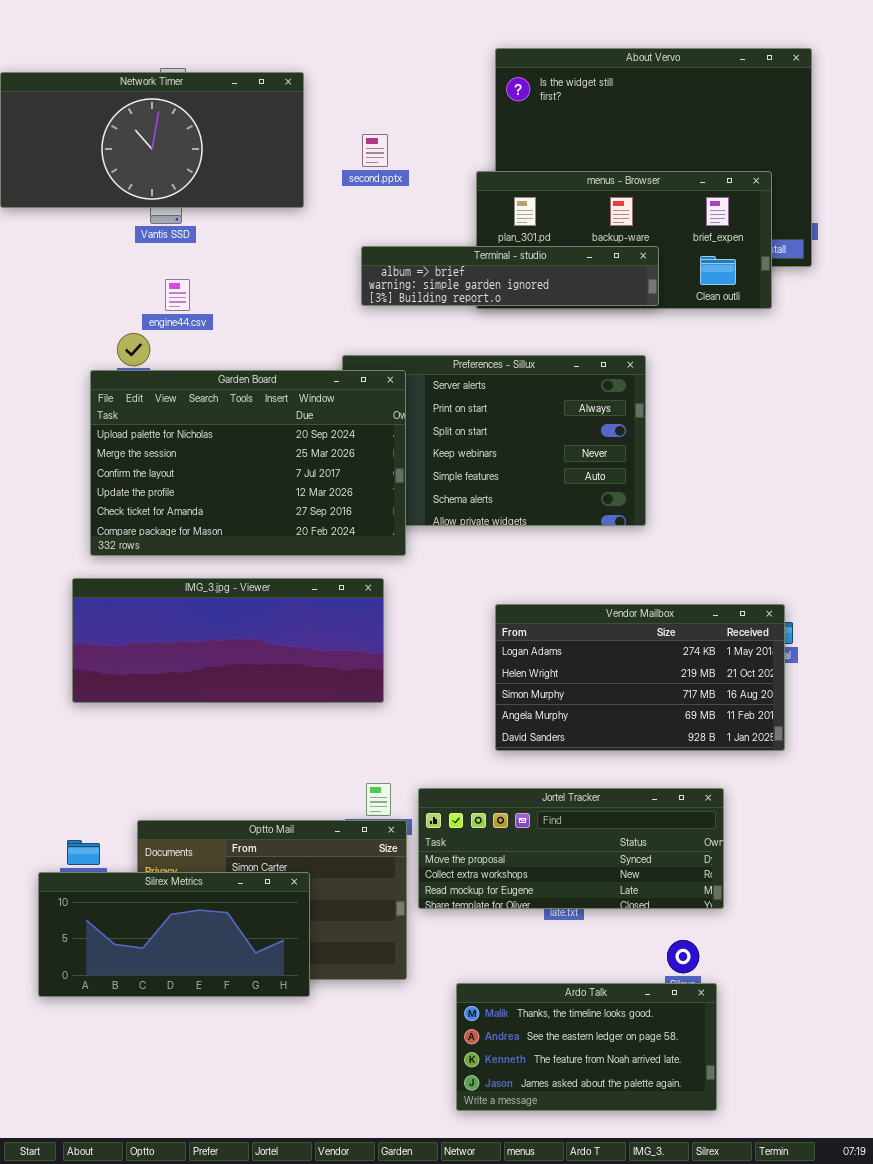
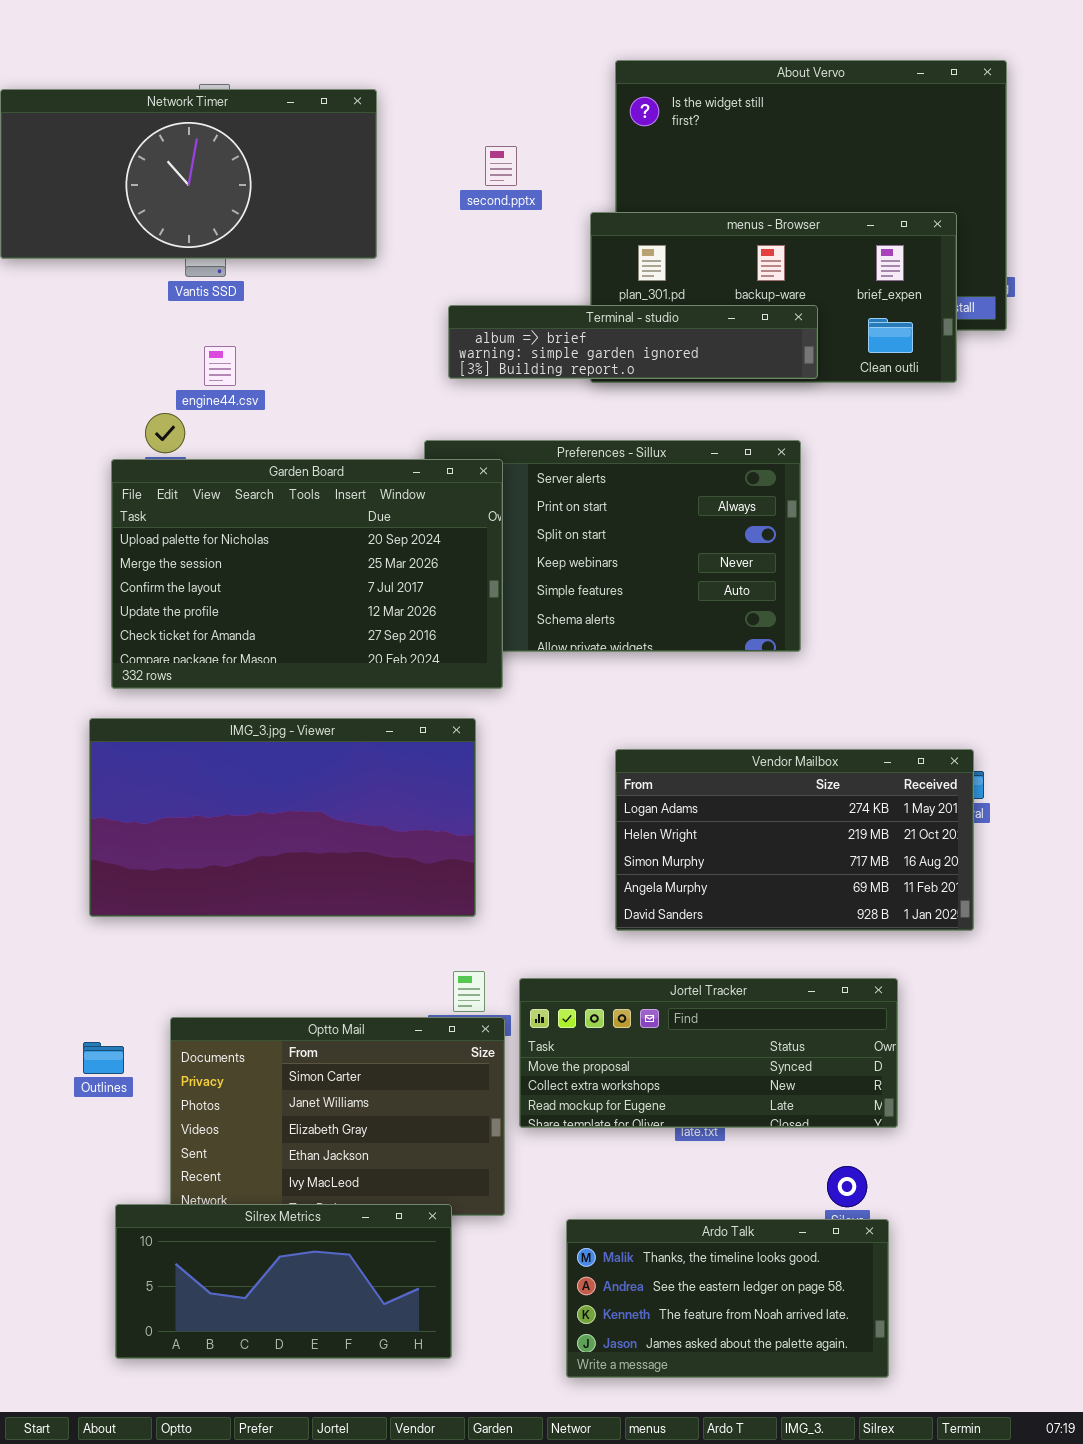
second.pptx: [362,134,388,167] -> [485,146,517,186], moved
IMG_3.jpg - Viewer: [72,578,384,703] -> [89,718,476,917], resized
Silrex Metrics: [38,872,310,997] -> [115,1204,452,1359], moved

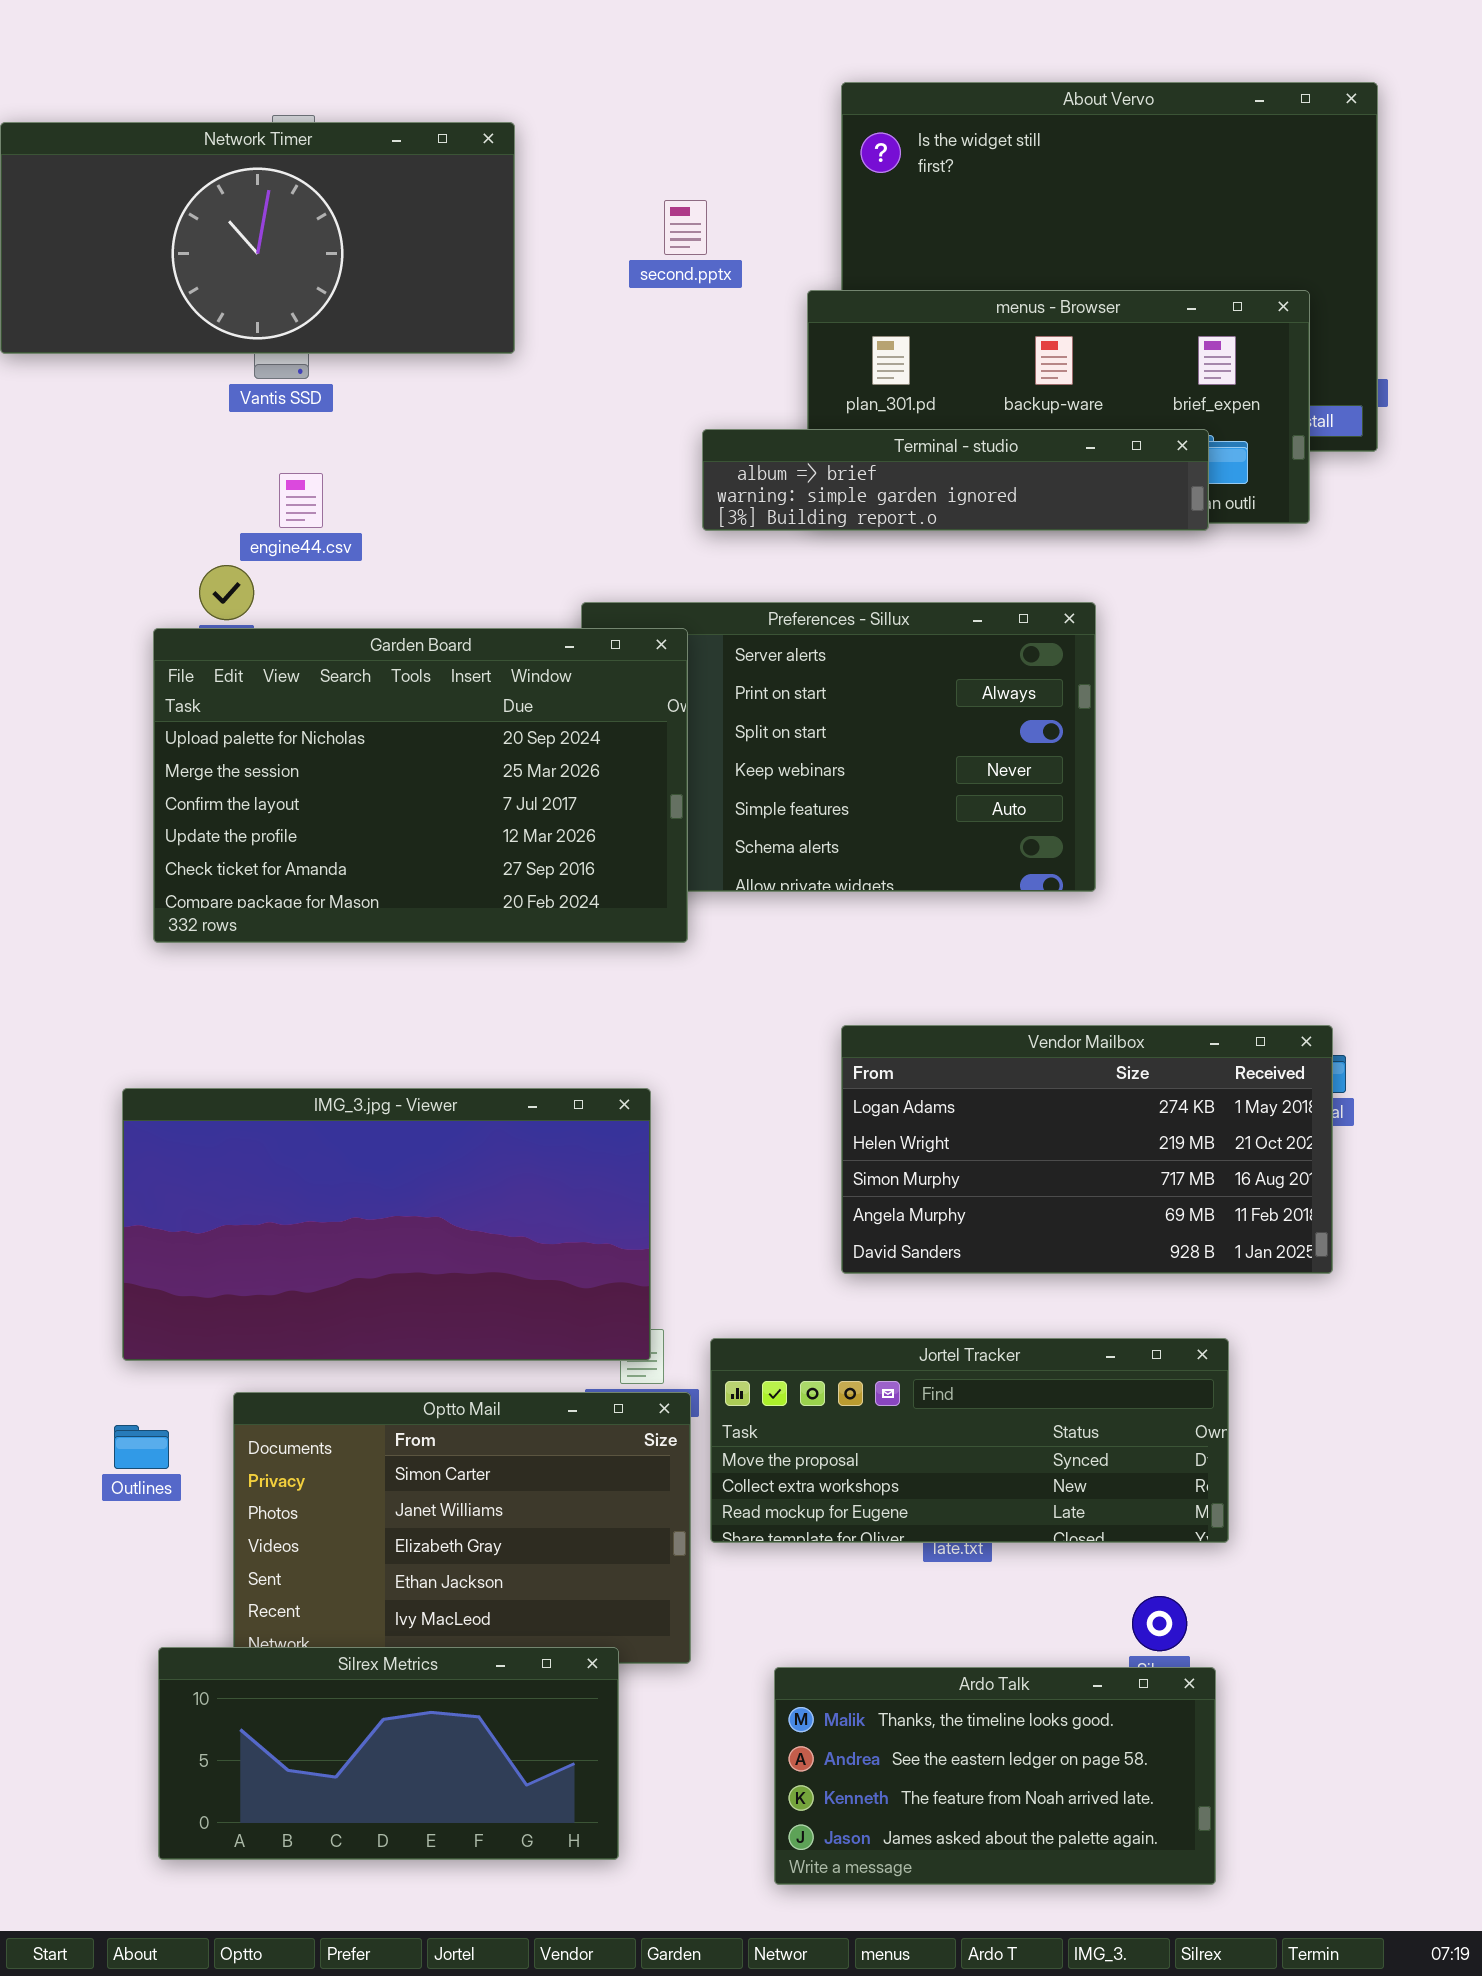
Terminal - studio: [448,305,818,379] -> [702,429,1209,531], moved
IMG_3.jpg - Viewer: [89,718,476,917] -> [122,1088,651,1361], moved

